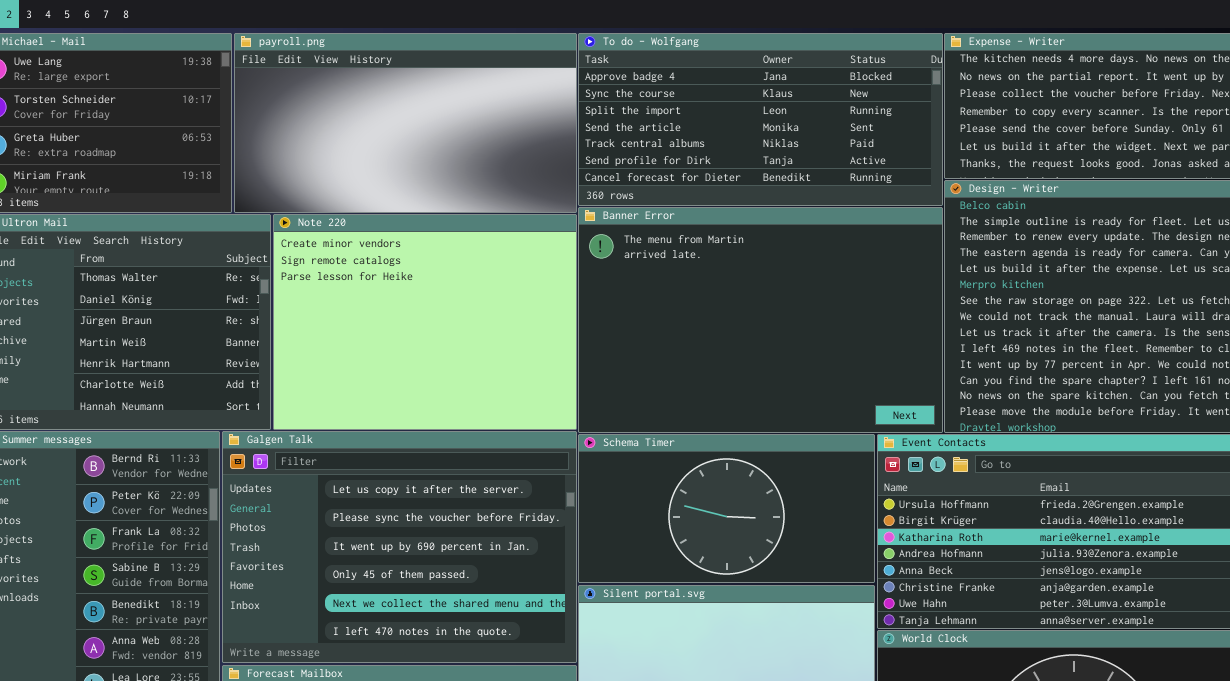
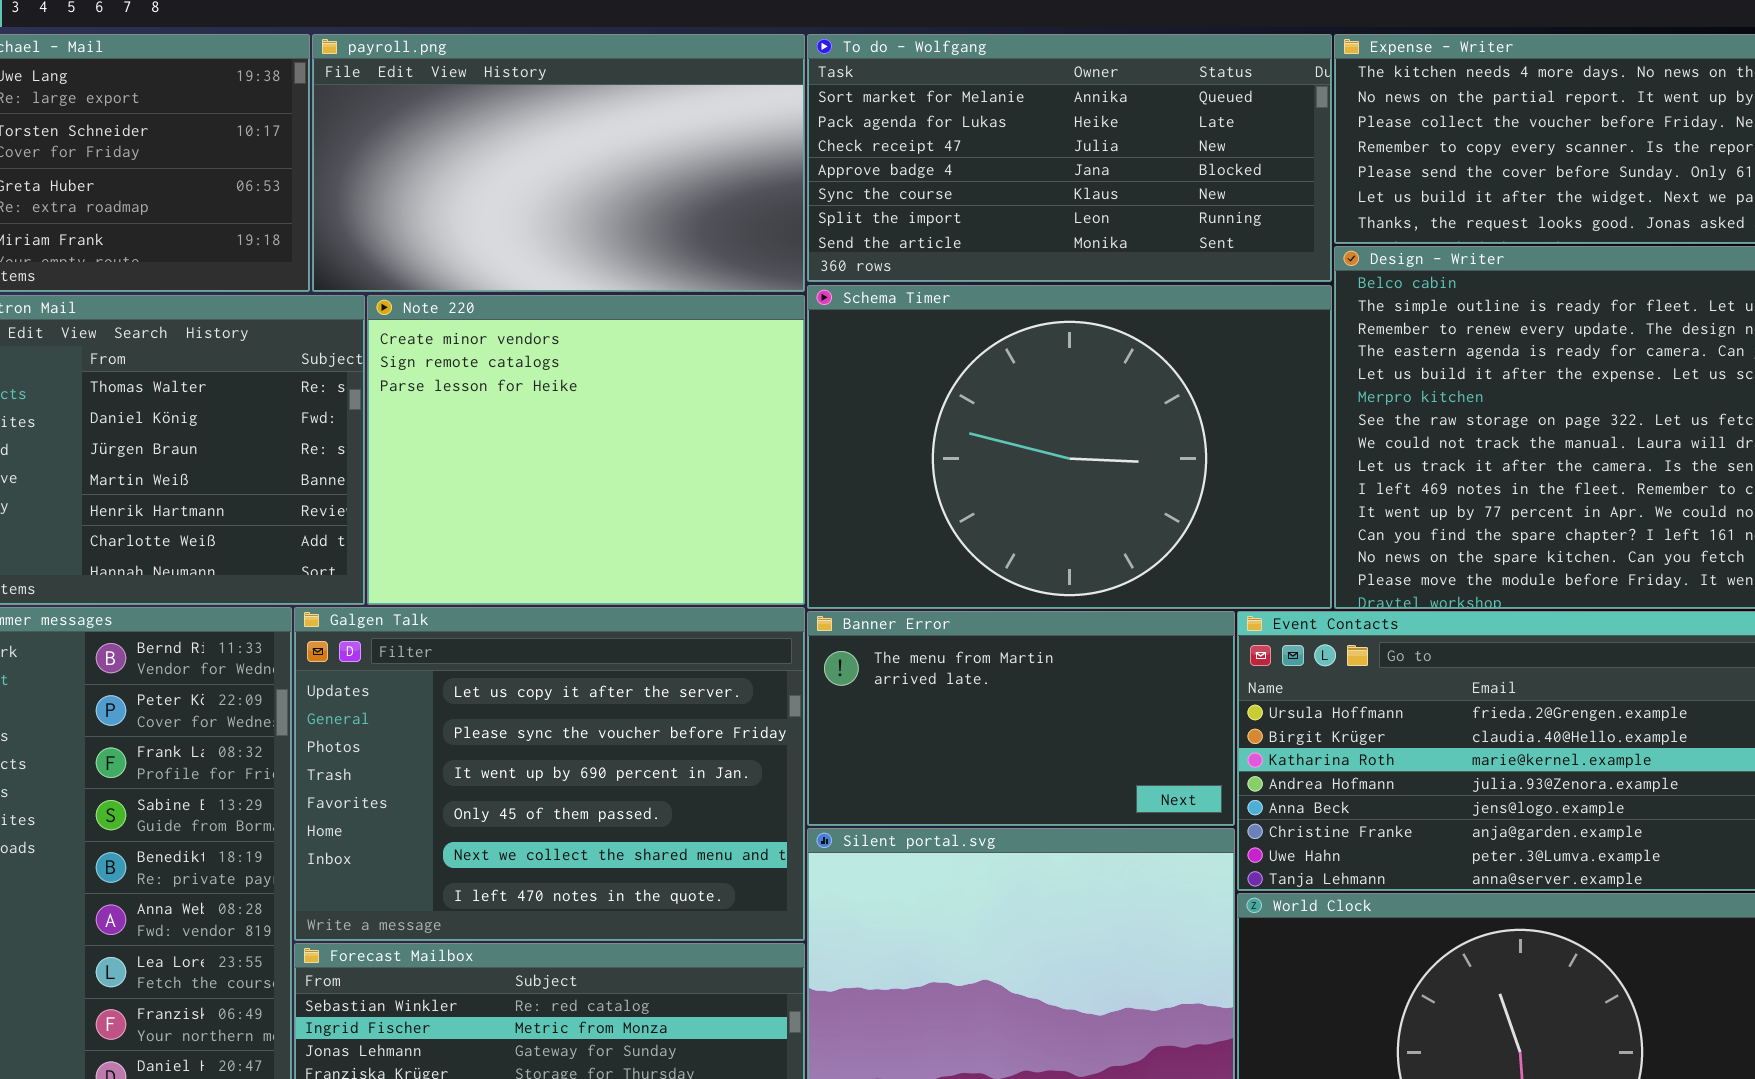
To do - Wolfgang: [578,33,943,206] -> [807,34,1332,282], scrolled up 3 rows
Banner Error: [578,207,943,433] -> [807,611,1235,826], moved, resized
Schema Timer: [578,434,875,583] -> [807,285,1332,609], moved, resized

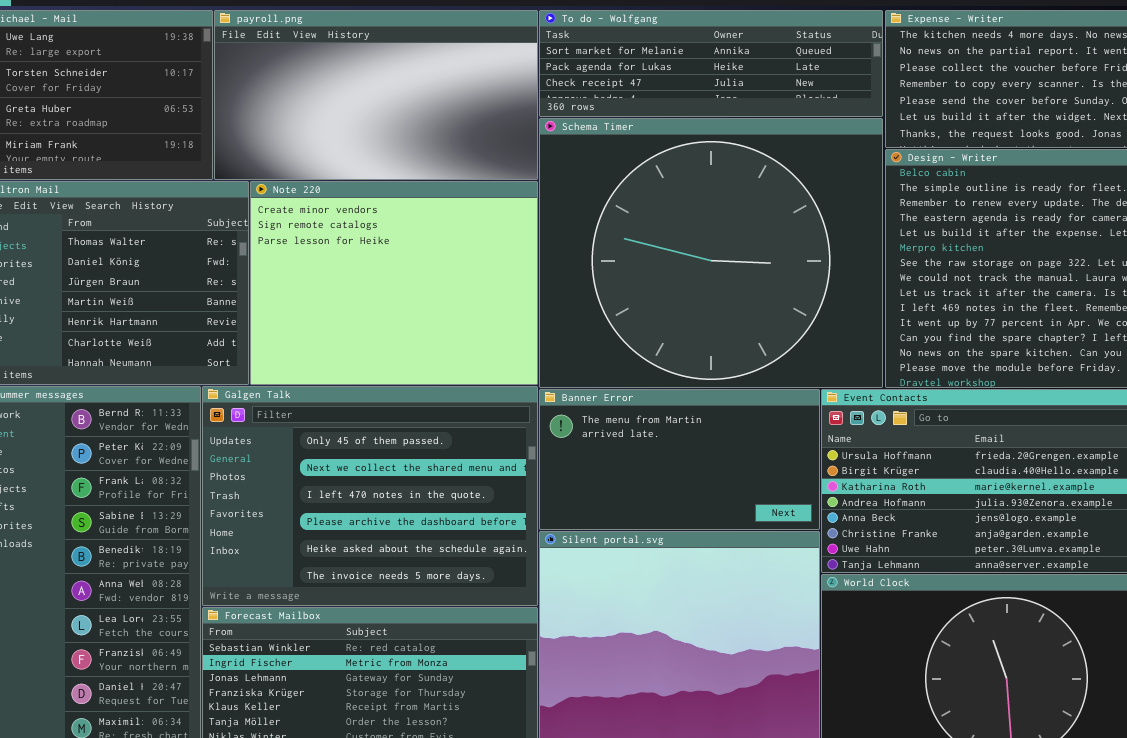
To do - Wolfgang: [807,34,1332,282] -> [539,10,883,117], resized
Schema Timer: [807,285,1332,609] -> [539,118,883,388], resized
Galgen Talk: [294,607,805,941] -> [202,386,538,606], scrolled down 3 rows

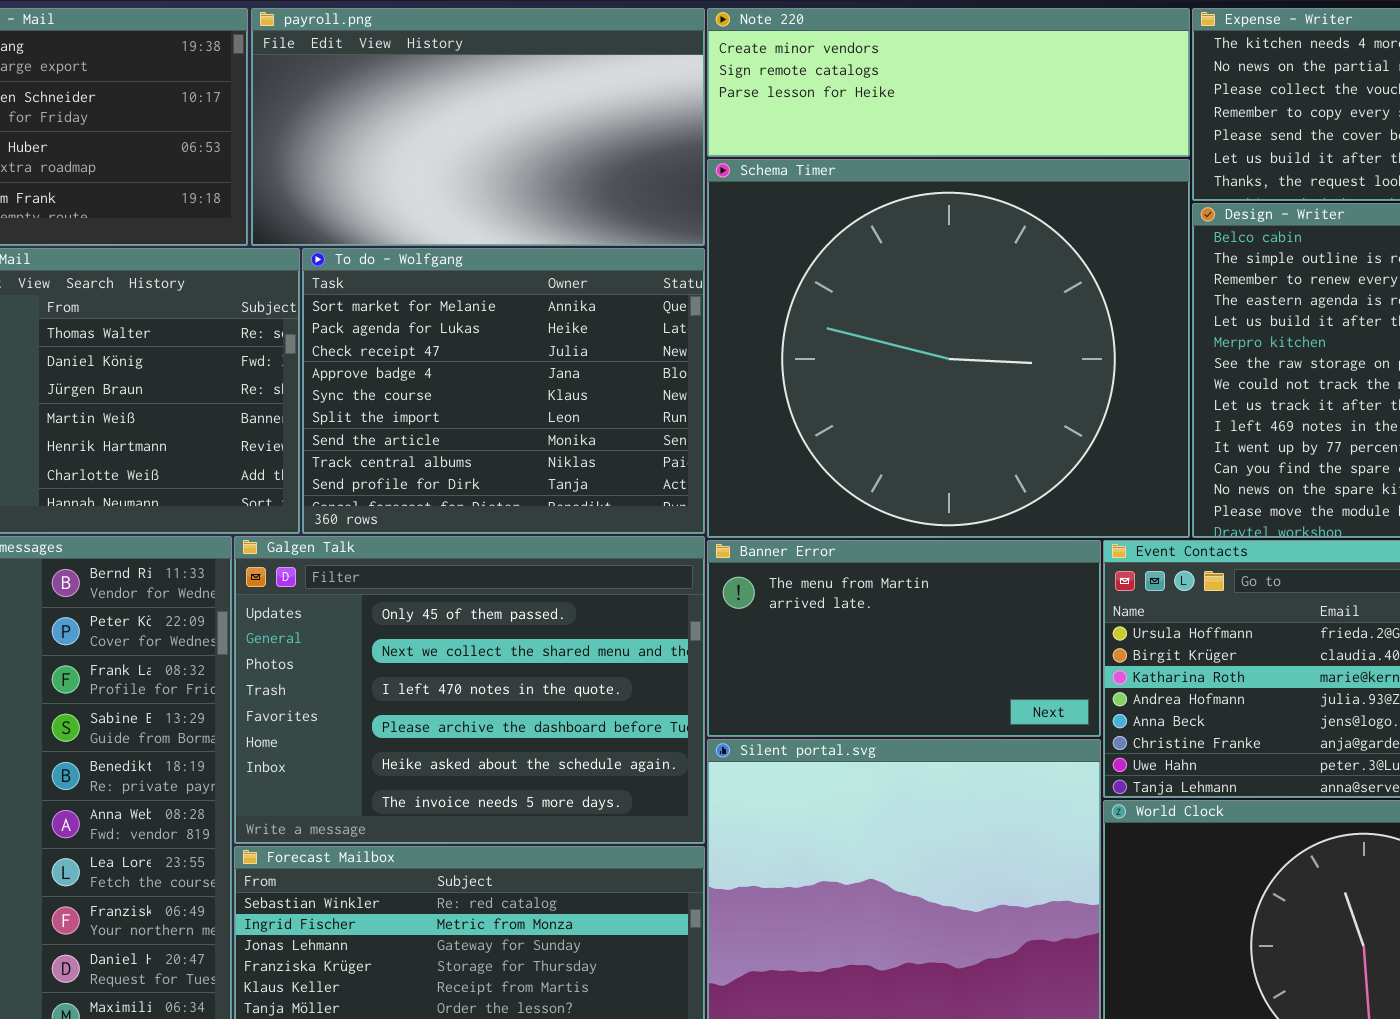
To do - Wolfgang: [539,10,883,117] -> [302,248,705,534], moved, resized
Note 220: [250,181,538,385] -> [707,8,1190,157], moved, resized

